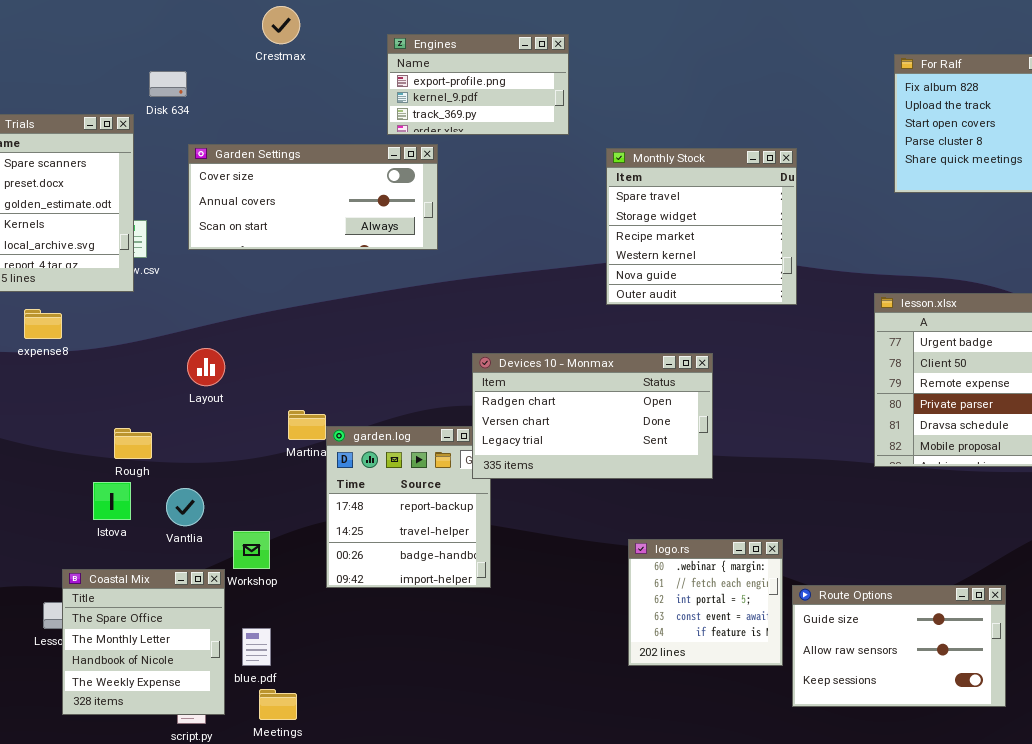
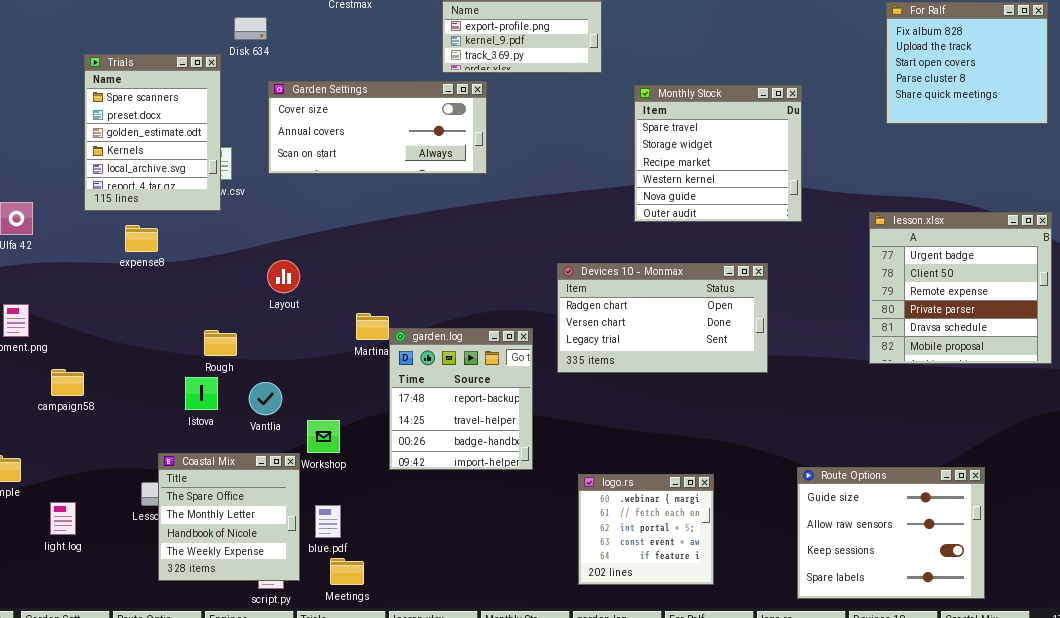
Devices 10 - Monmax: [472,353,713,479] -> [557,263,768,373], moved
logo.rs: [628,539,783,666] -> [578,474,714,585], moved
Route Options: [792,585,1006,707] -> [797,467,985,599], resized

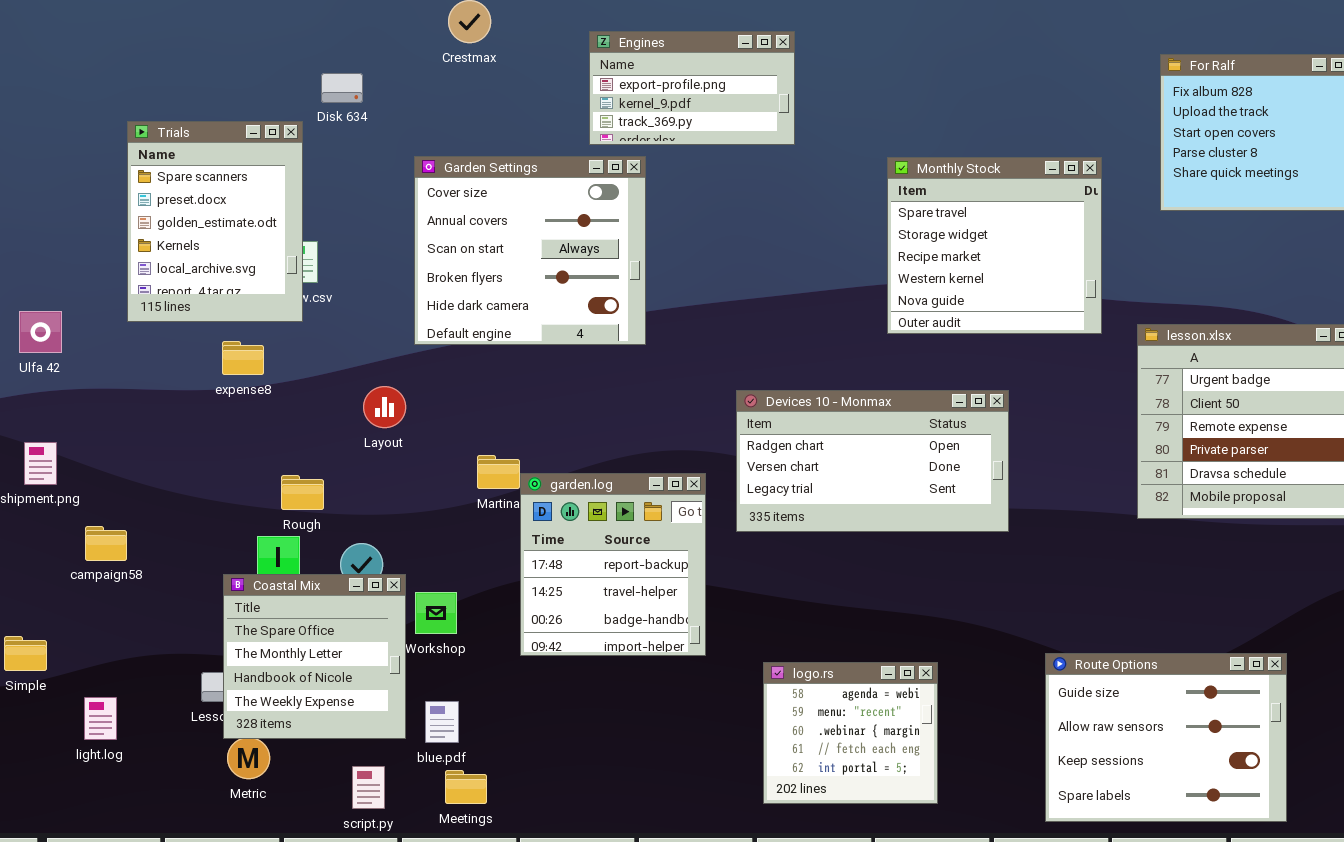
Garden Settings: [268,81,487,174] -> [414,156,646,345], resized
Monthly Stock: [634,85,802,222] -> [887,157,1102,334], moved
expense8: [125,225,158,252] -> [222,341,264,375], moved
Coastal Mix: [158,453,300,581] -> [223,574,406,739], moved
logo.rs: [578,474,714,585] -> [763,662,938,804], scrolled up 2 rows

